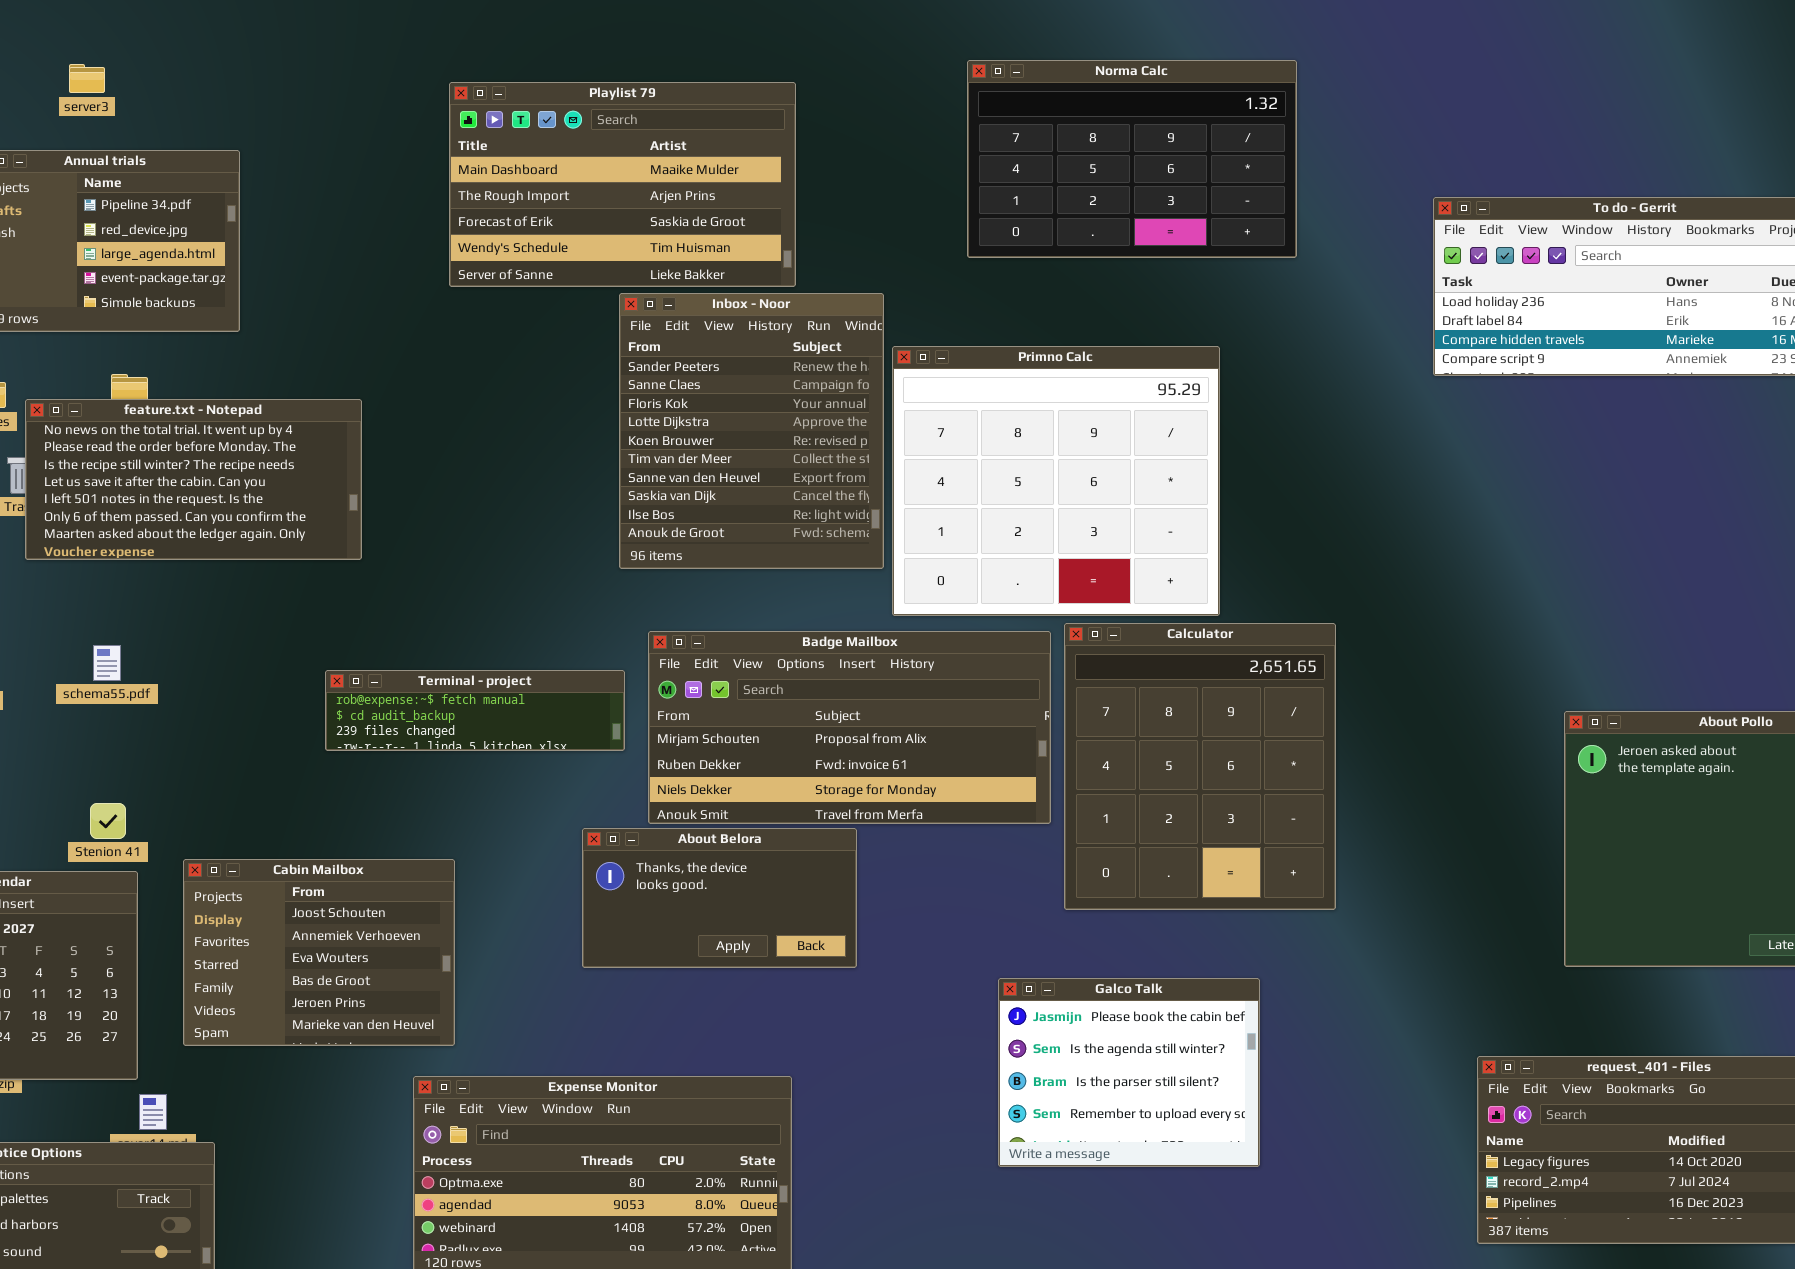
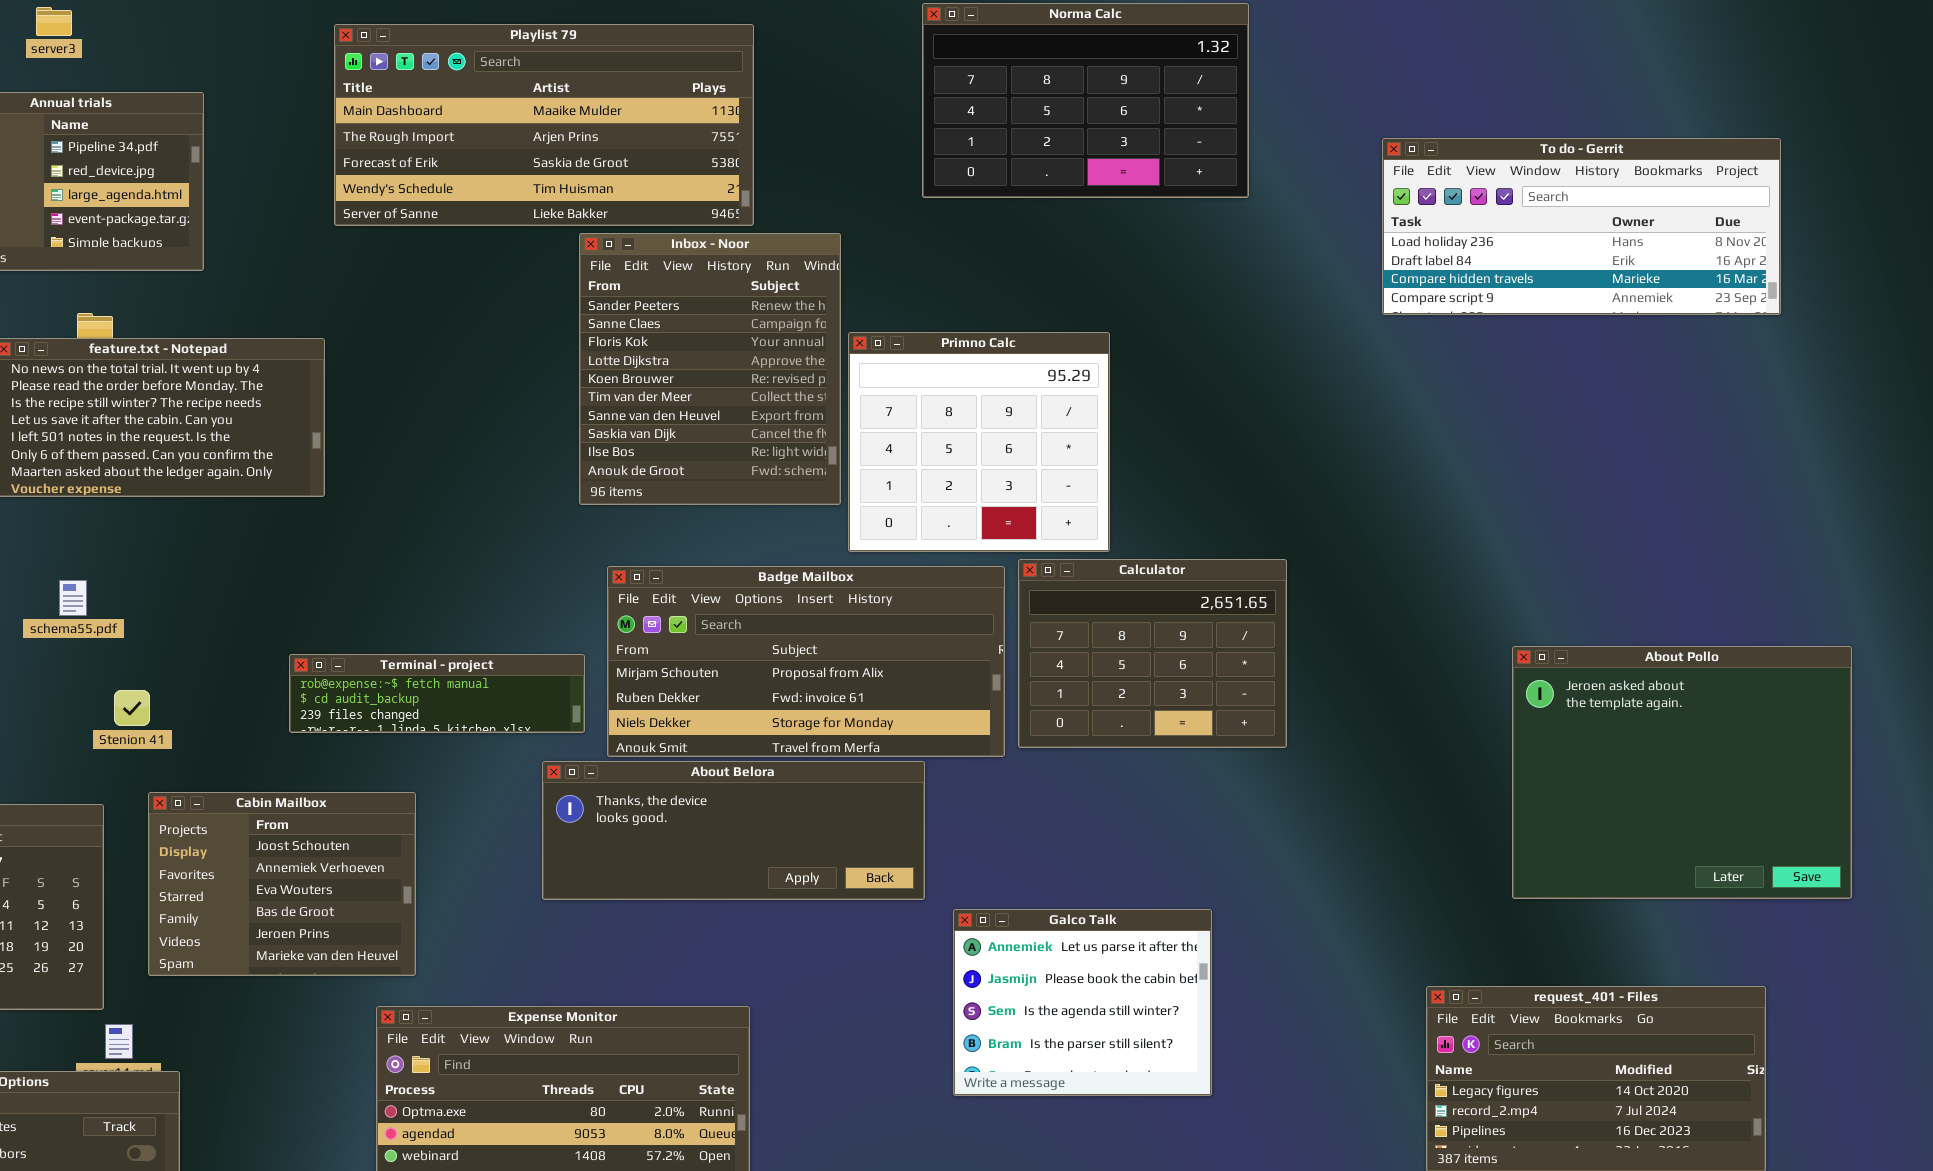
Playlist 79: [449,82,796,287] -> [334,24,754,226], resized
Primno Calc: [892,346,1220,616] -> [848,332,1110,552], resized
Calculator: [1064,623,1336,910] -> [1018,559,1287,748], resized
Terminal - project: [325,670,625,751] -> [289,654,585,733], moved
Stenion 41: [90,803,126,839] -> [114,690,150,726], moved
About Belora: [582,828,857,968] -> [542,761,925,900], resized
Galco Talk: [998,978,1260,1167] -> [953,909,1212,1096], scrolled up 1 row

